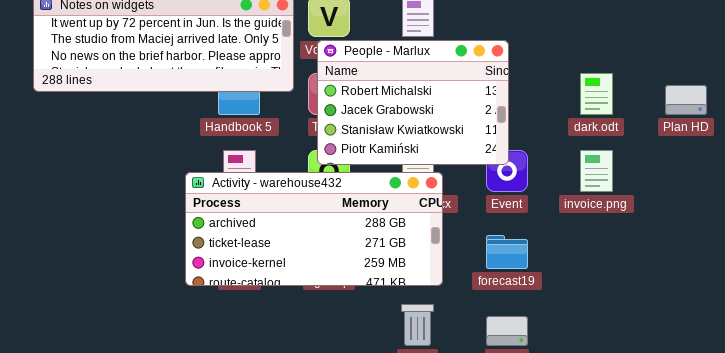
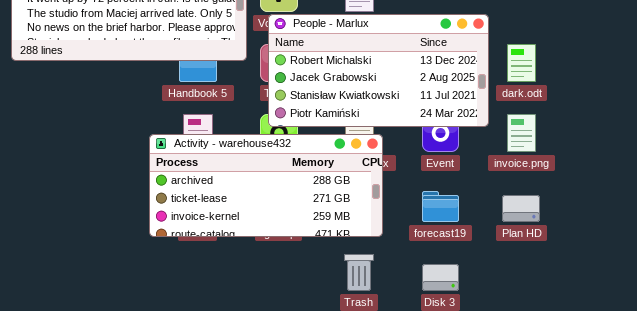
People - Marlux: [317,40,509,165] -> [268,14,489,127], resized
Plan HD: [665,85,707,115] -> [502,195,540,222], moved

